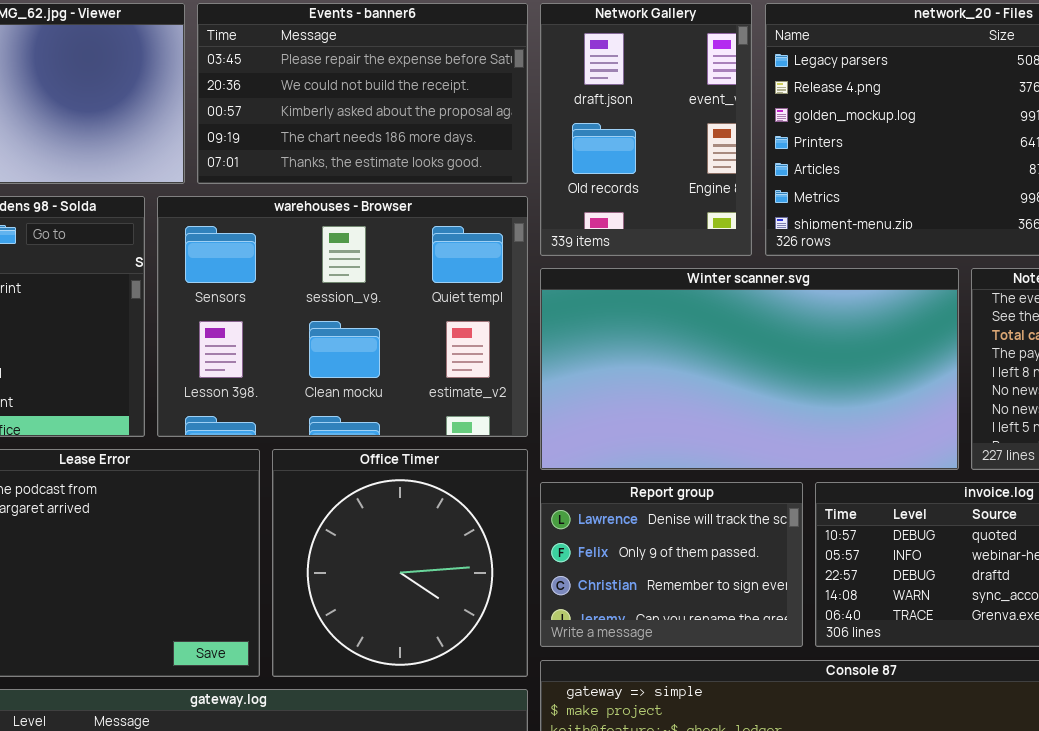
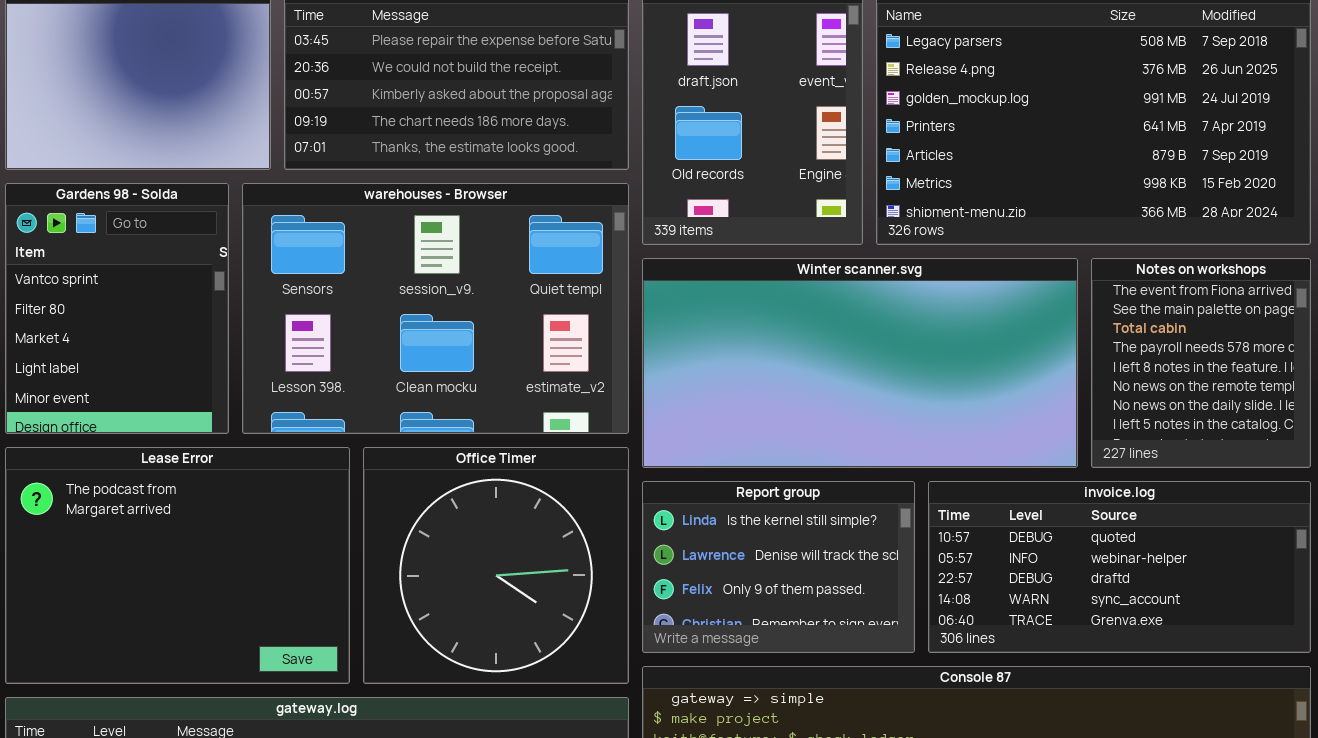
Report group: [540,482,803,647] -> [642,481,915,653], scrolled up 1 row

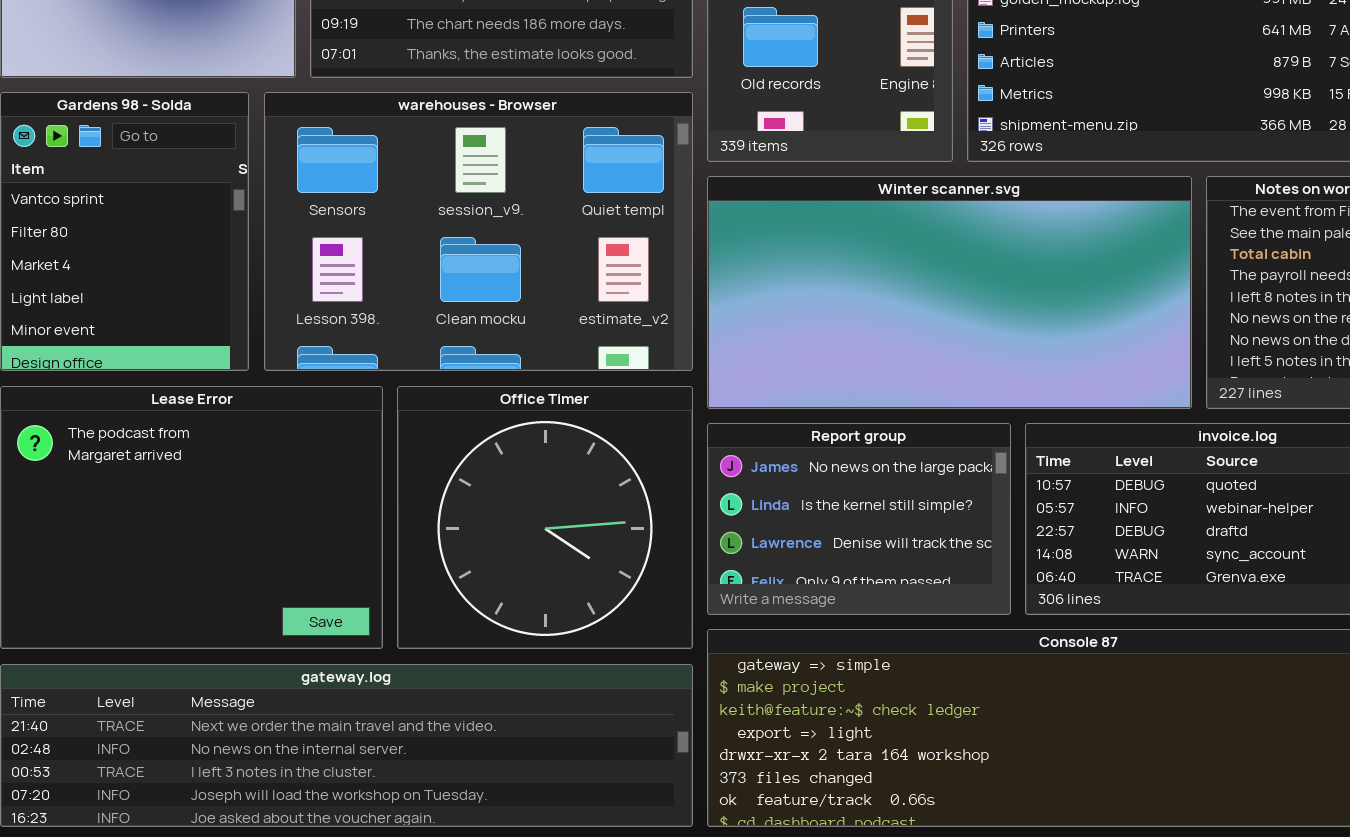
Report group: [642,481,915,653] -> [707,423,1011,615], scrolled up 1 row

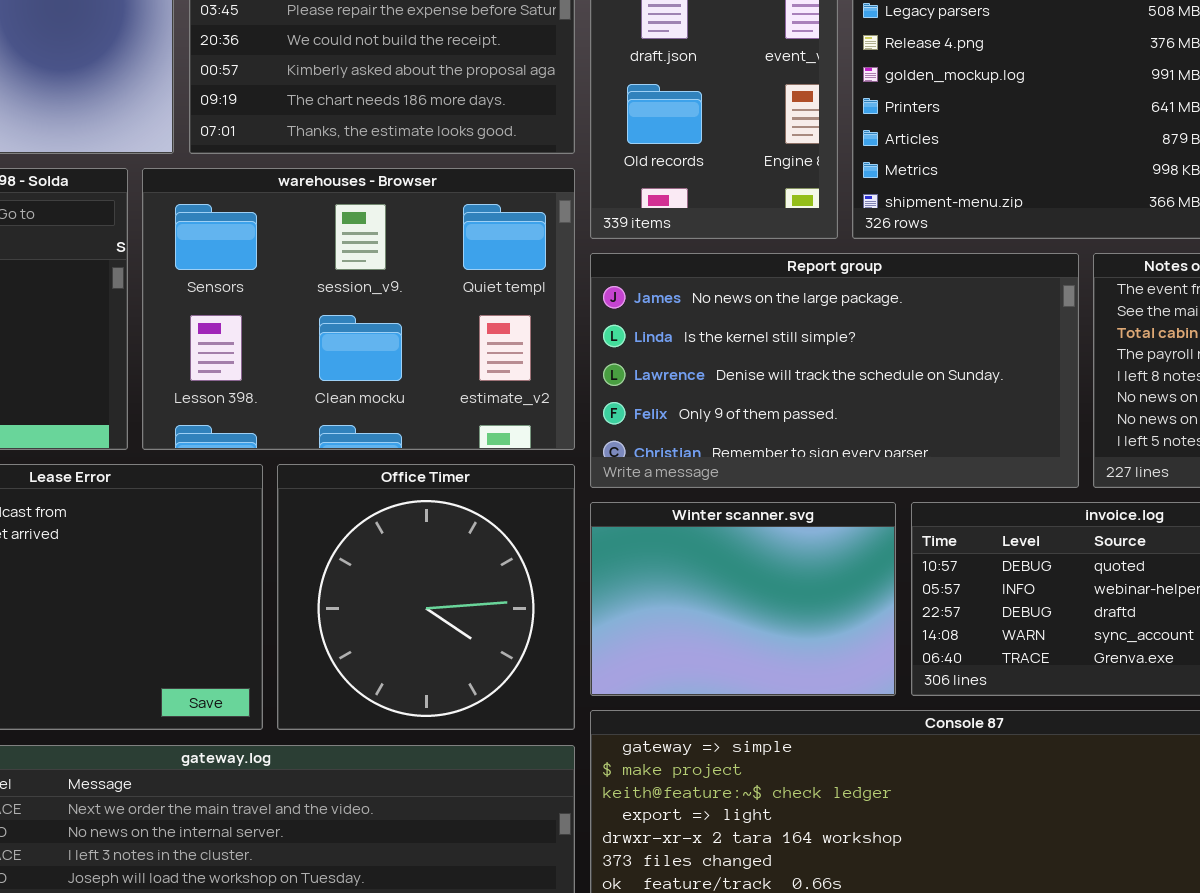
Winter scanner.svg: [707,176,1192,409] -> [590,502,896,696], moved, resized
Report group: [707,423,1011,615] -> [590,253,1079,488], moved, resized

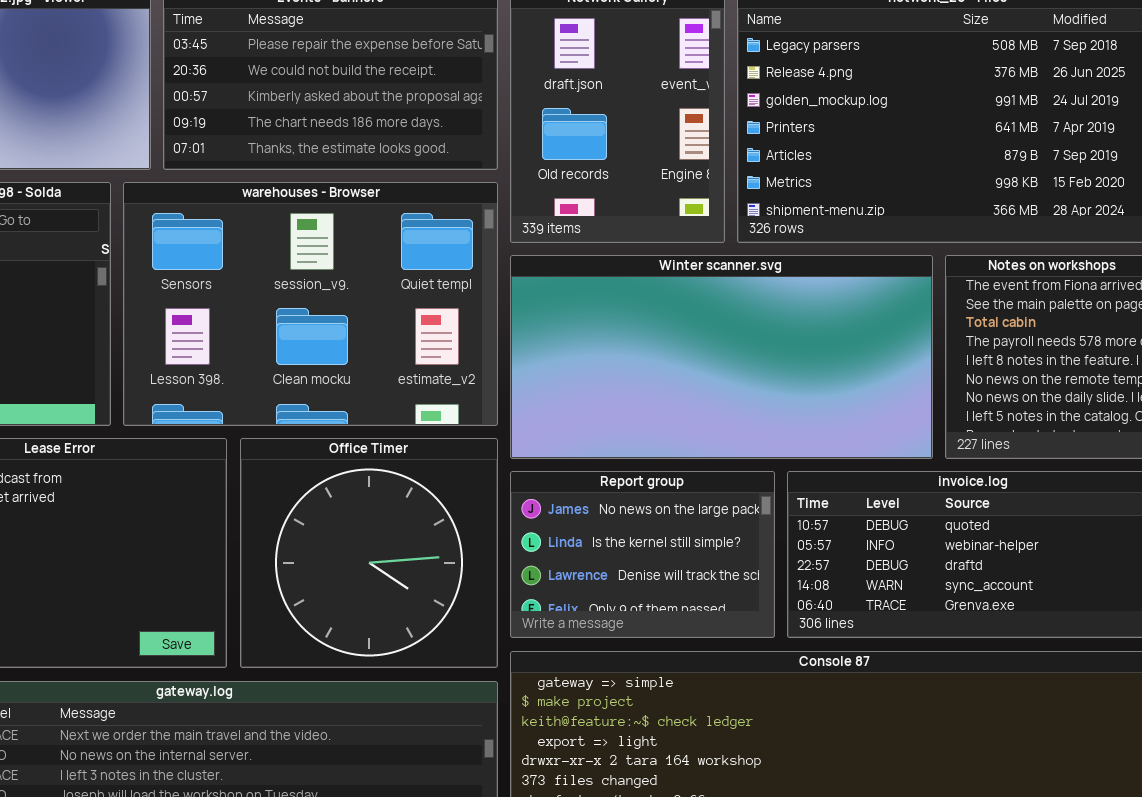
Report group: [590,253,1079,488] -> [510,471,775,638], moved, resized
Winter scanner.svg: [590,502,896,696] -> [510,255,933,459], moved, resized

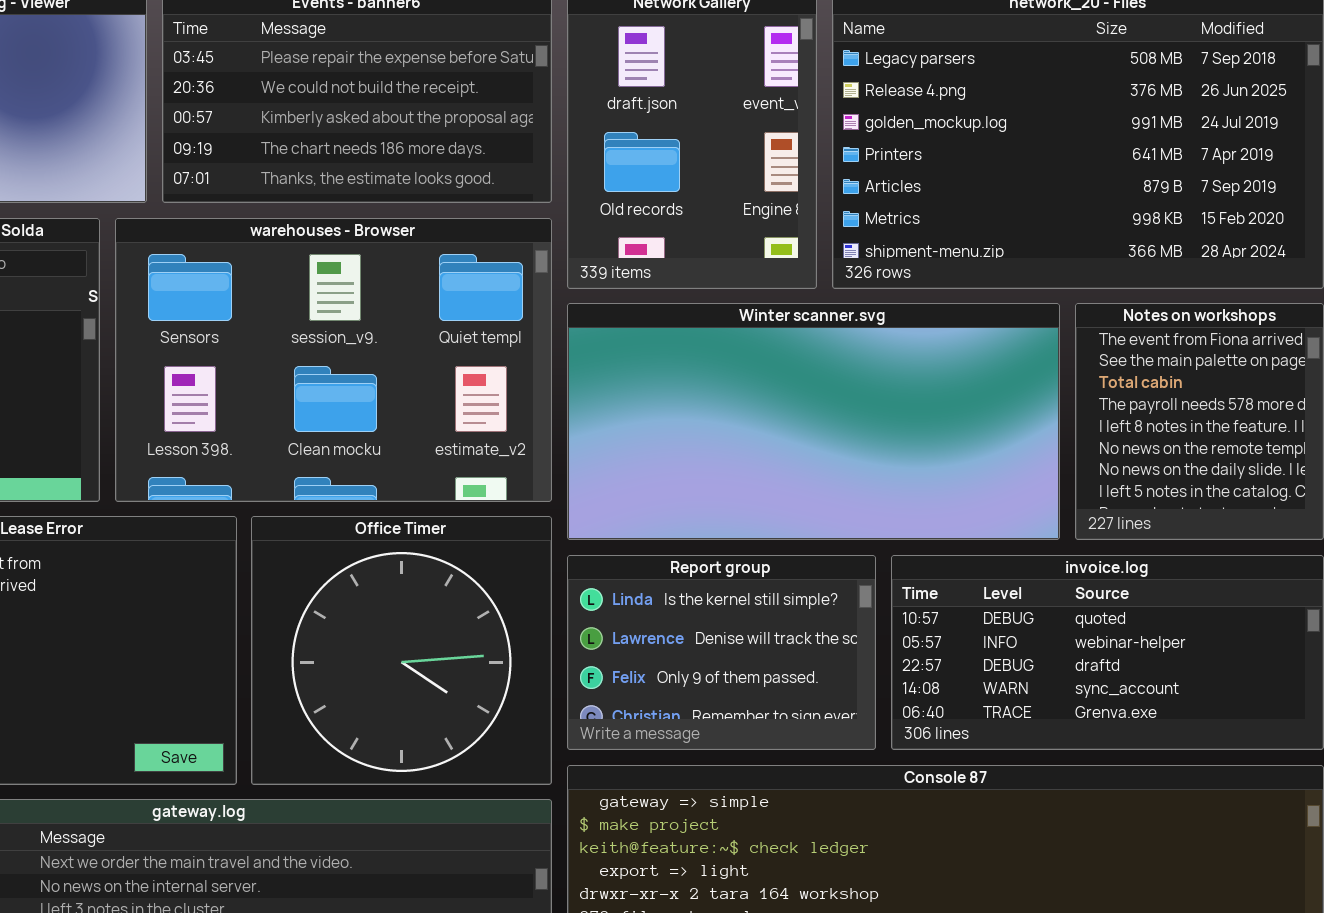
Report group: [510,471,775,638] -> [567,555,876,750], scrolled down 1 row

